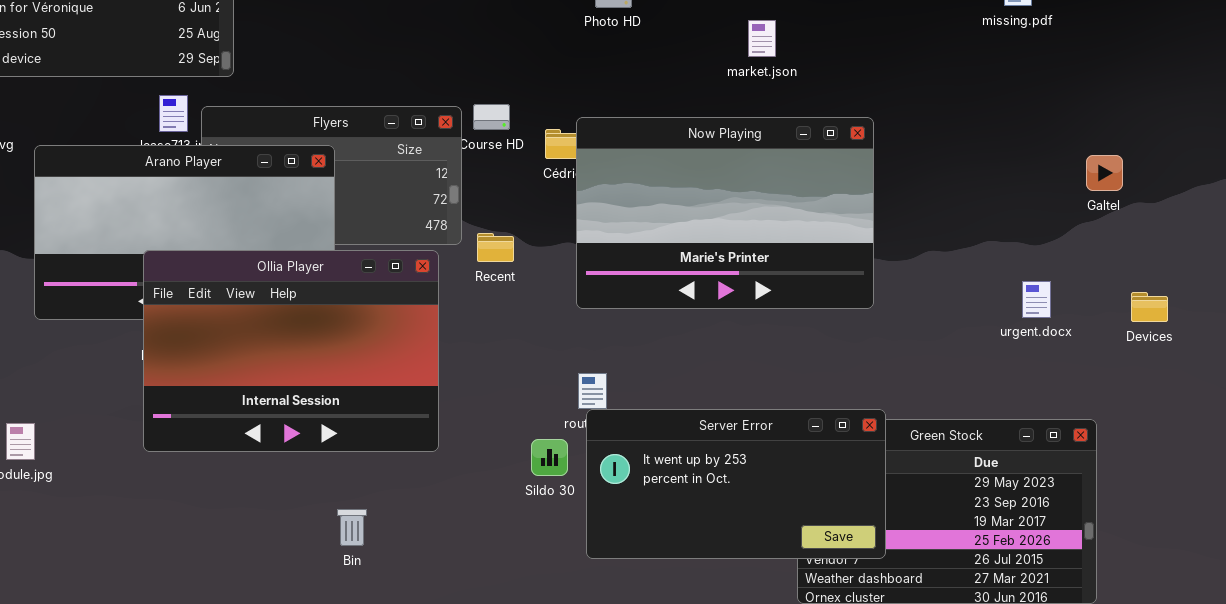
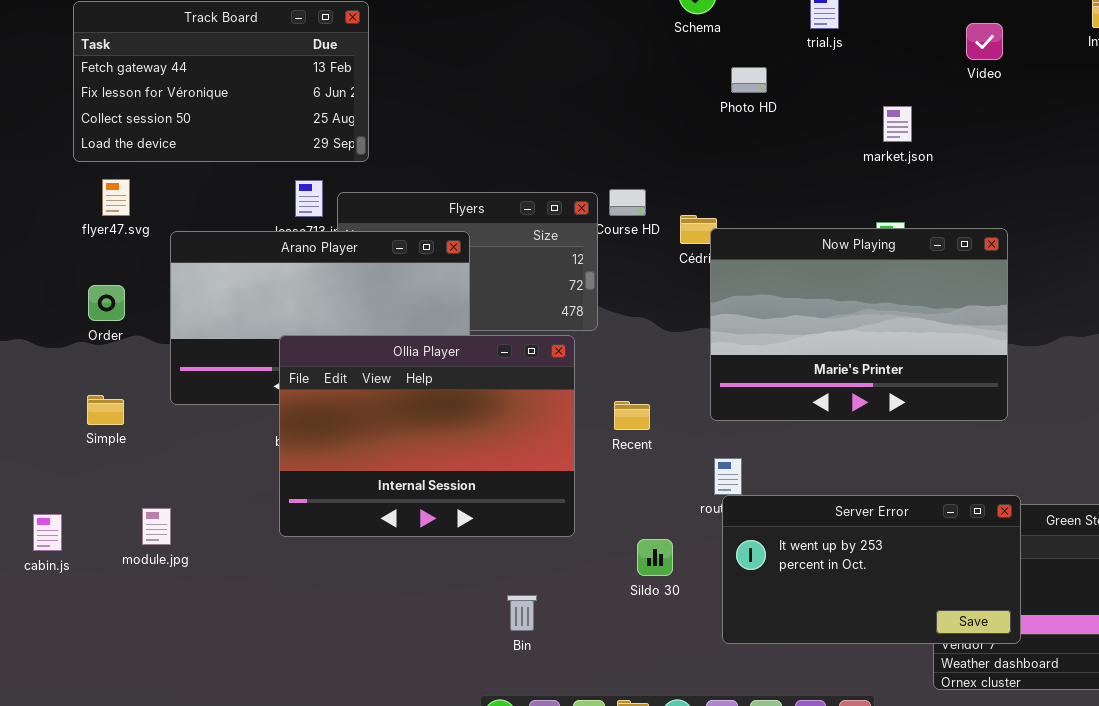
Now Playing: [576,117,874,309] -> [710,228,1008,421], moved
Recent: [477,233,514,262] -> [614,401,650,430], moved
Sildo 30: [531,439,568,476] -> [637,539,673,576], moved
Bin: [337,509,367,546] -> [507,595,537,631], moved

